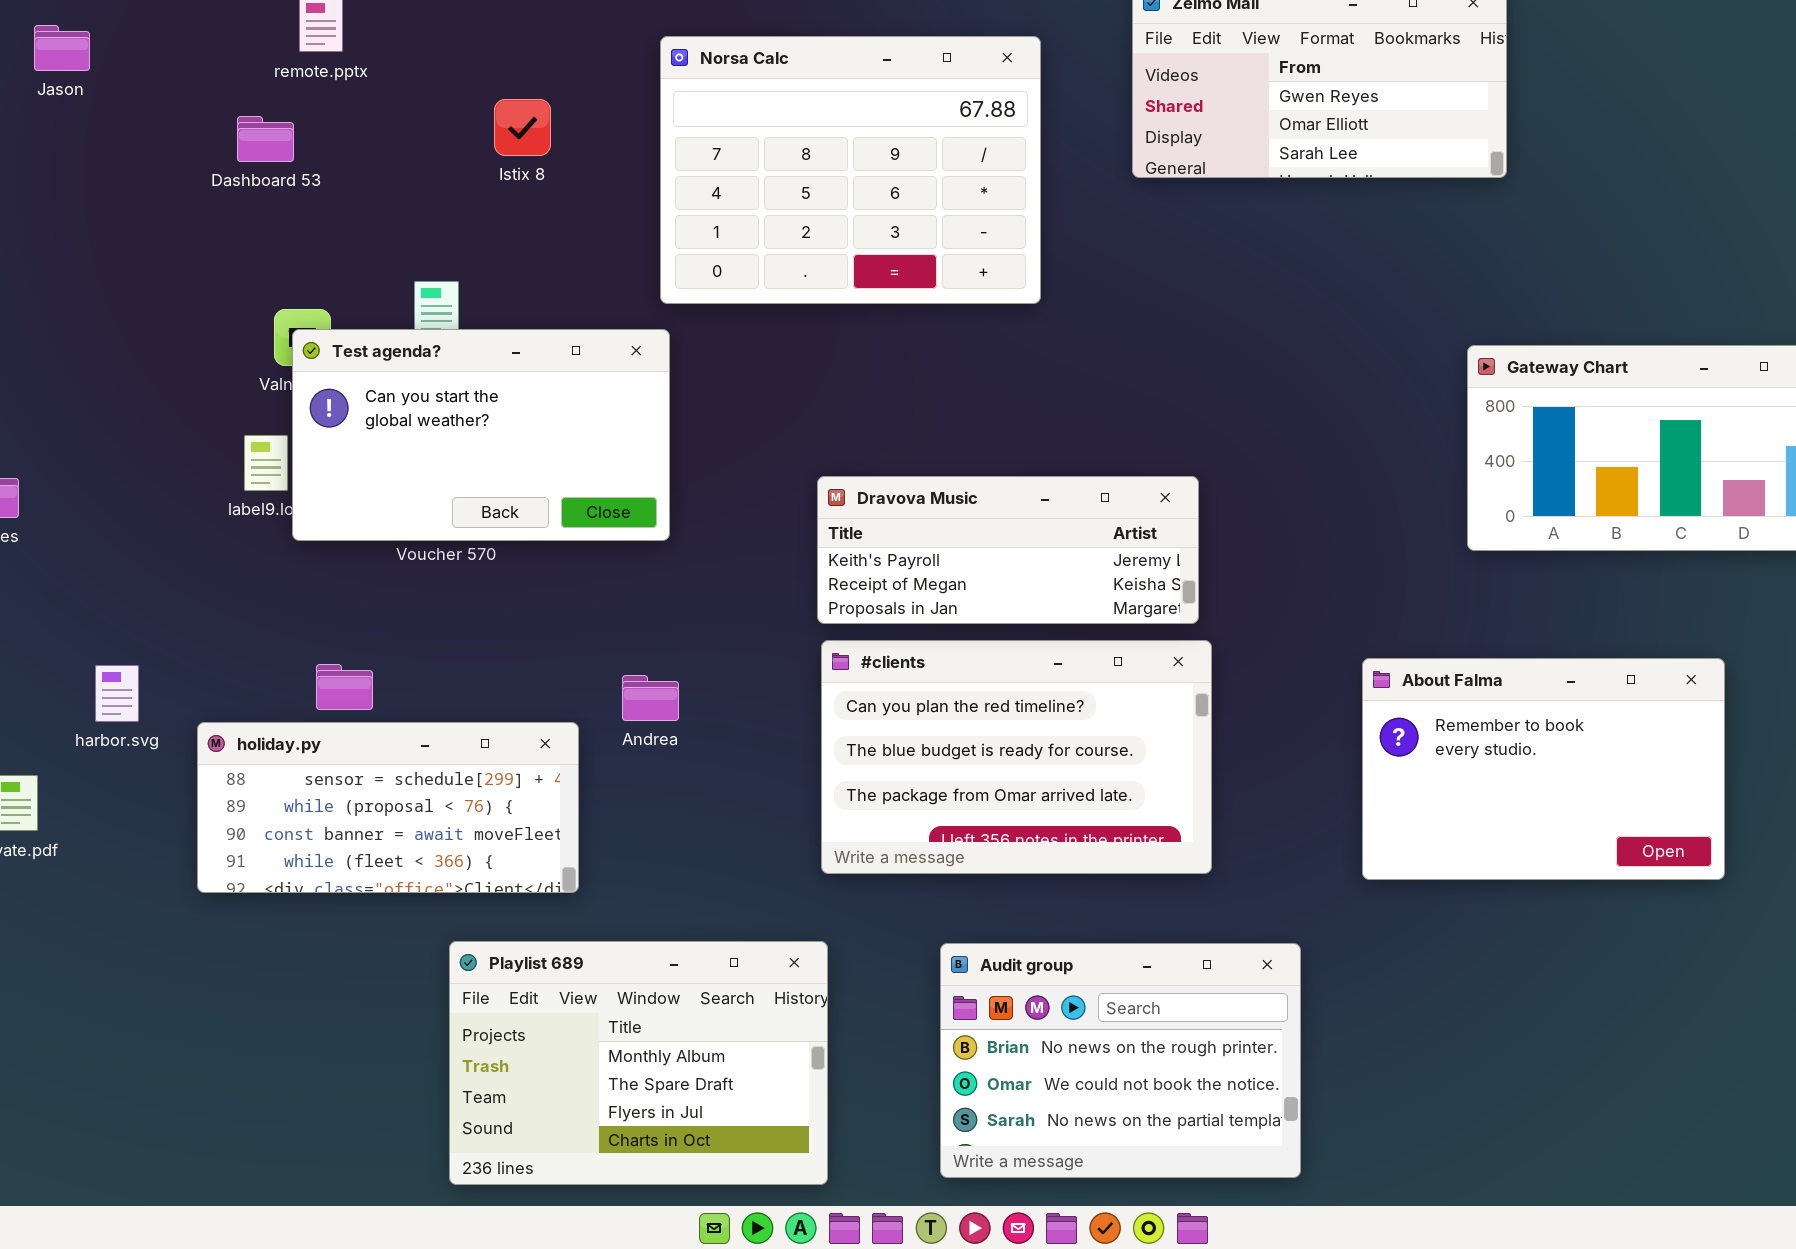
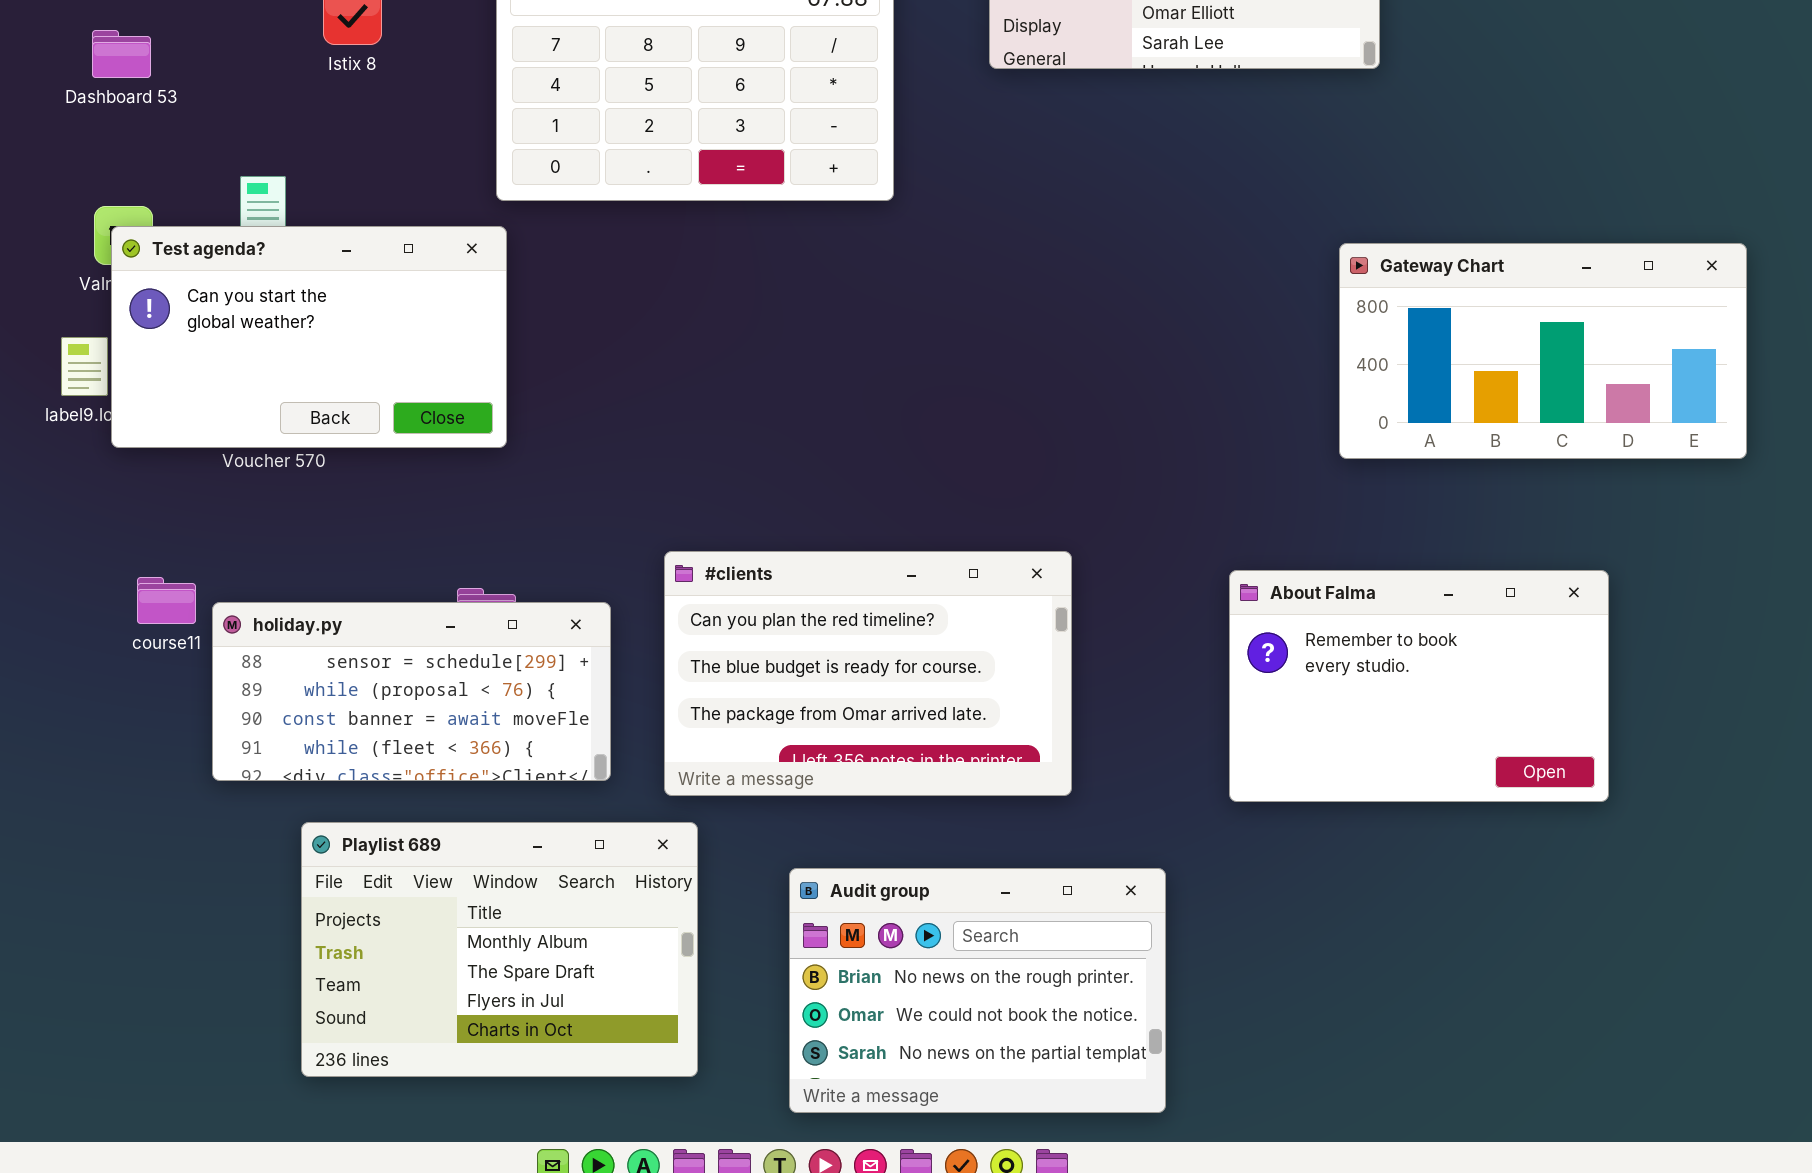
Dashboard 53: [237,116,294,162] -> [92,30,151,78], moved
Dravova Music: [817,476,1199,624] -> none, closed
holiday.py: [197,722,579,893] -> [212,602,611,781], moved
Playlist 689: [449,941,828,1185] -> [301,822,698,1077], moved

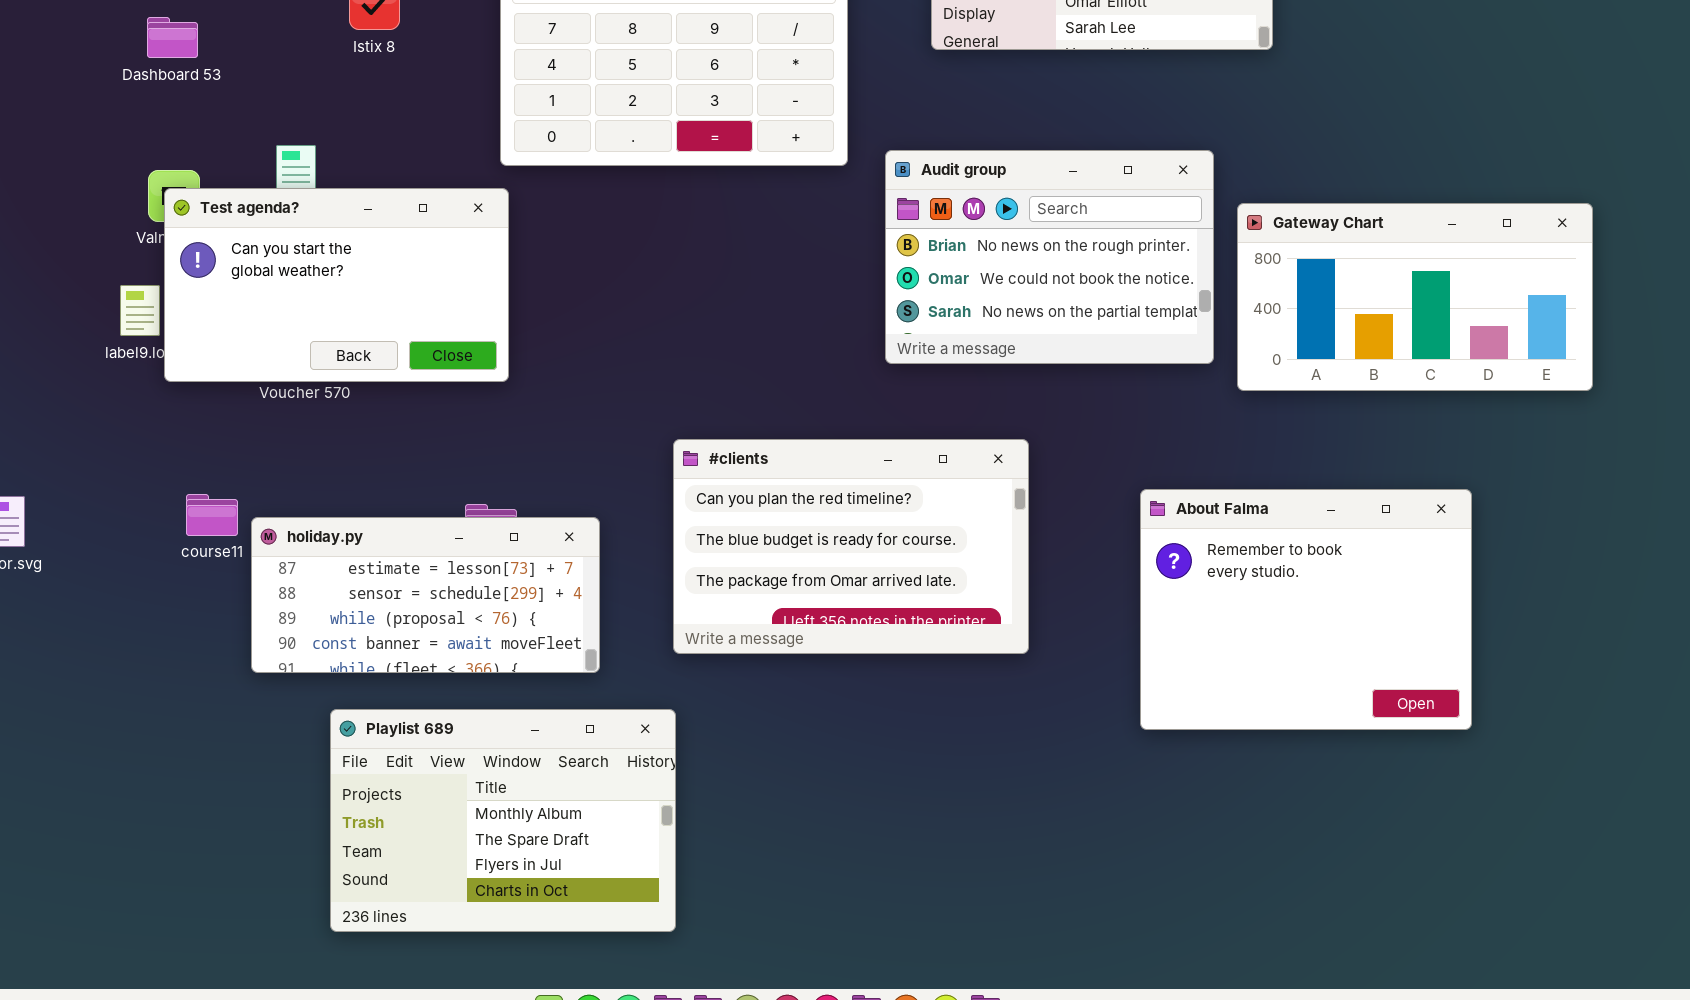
#clients: [664,551,1072,796] -> [673,439,1029,654], moved
About Falma: [1229,570,1609,802] -> [1140,489,1472,730], resized
holiday.py: [212,602,611,781] -> [251,517,600,673], scrolled up 1 row
Audit group: [789,868,1166,1113] -> [885,150,1214,364], moved

